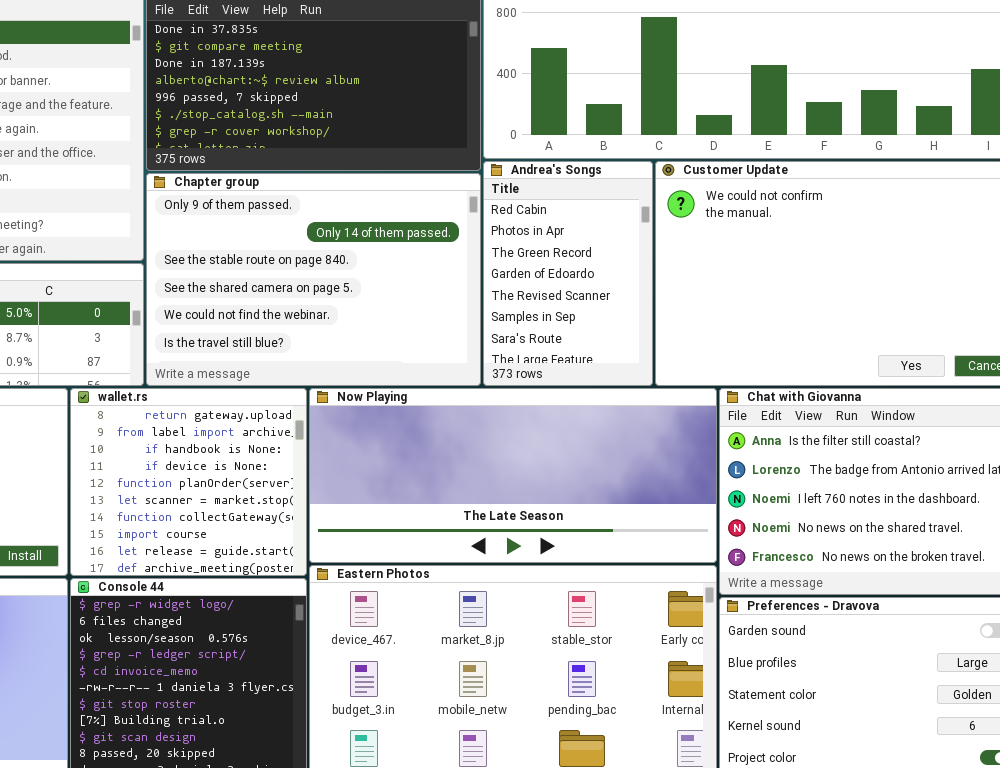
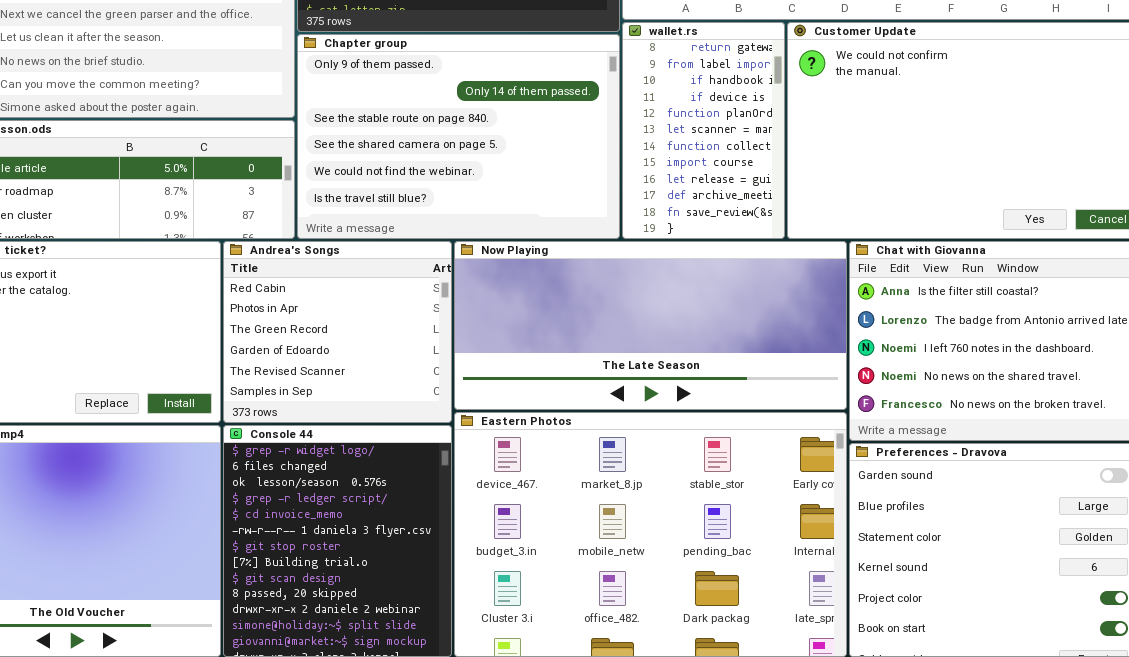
Andrea's Songs: [483,161,653,386] -> [223,241,452,423], moved, resized
wallet.rs: [70,388,307,576] -> [622,22,785,239], moved, resized

